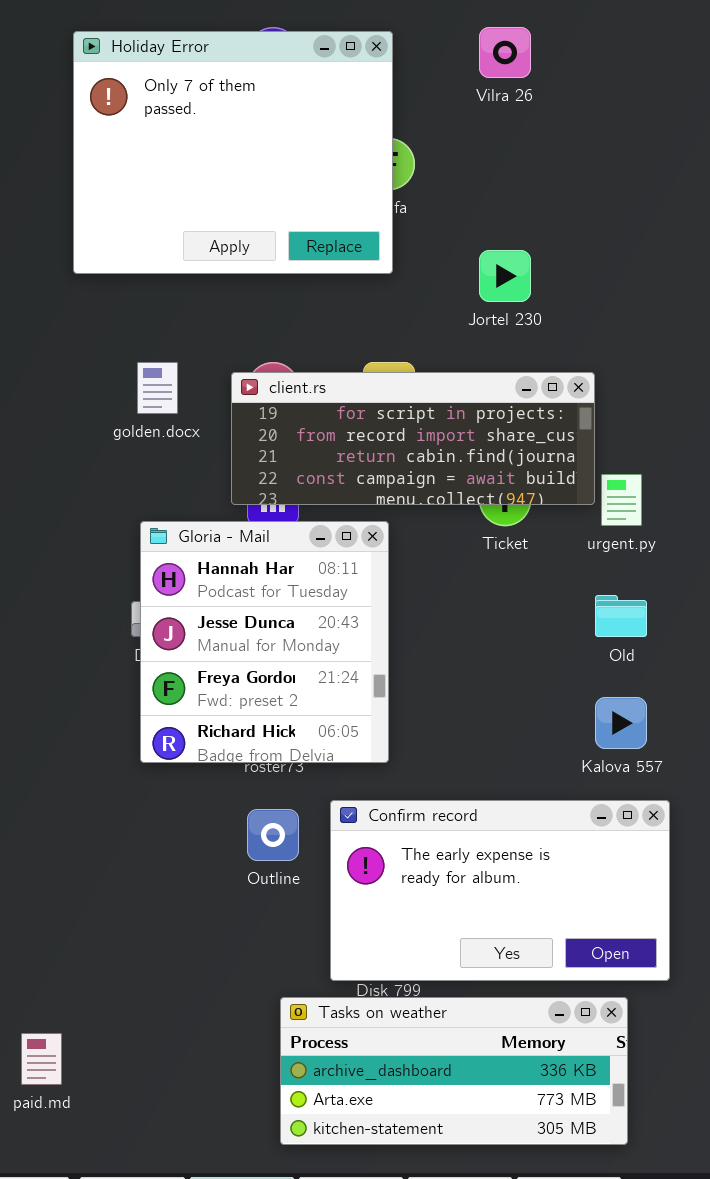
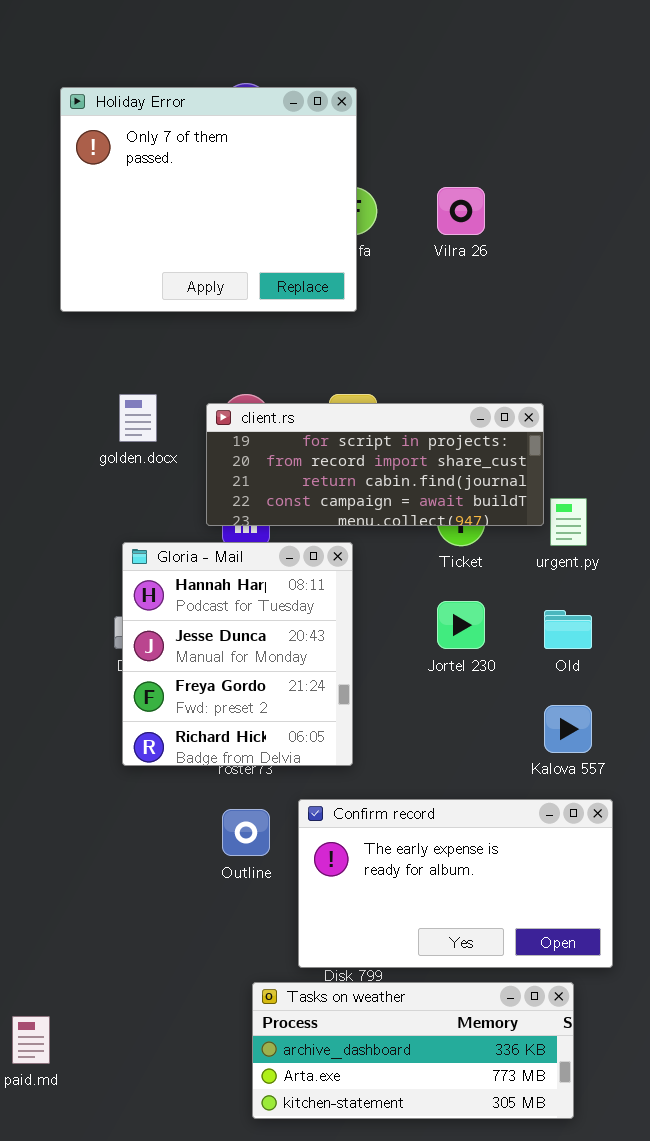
Vilra 26: [479,27,531,78] -> [437,187,485,235], moved
Jortel 230: [479,250,531,302] -> [437,601,485,649], moved

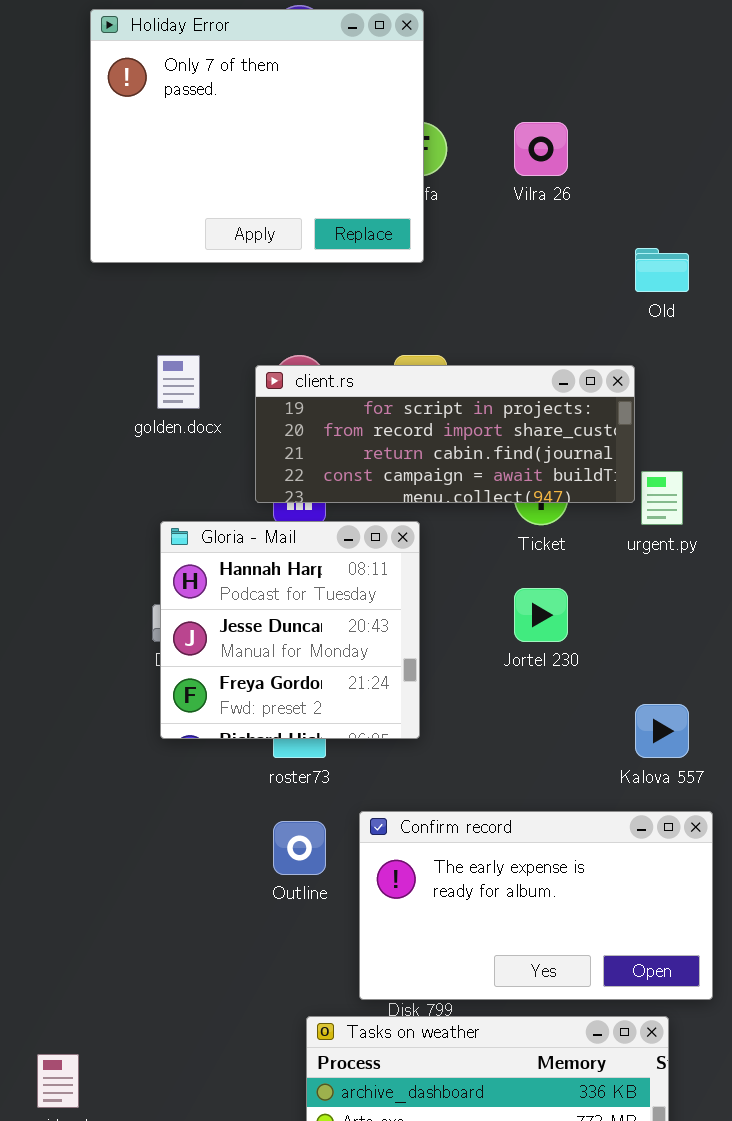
Gloria - Mail: [122,542,353,766] -> [160,521,420,739], resized
Old: [544,610,592,649] -> [635,248,689,292], moved

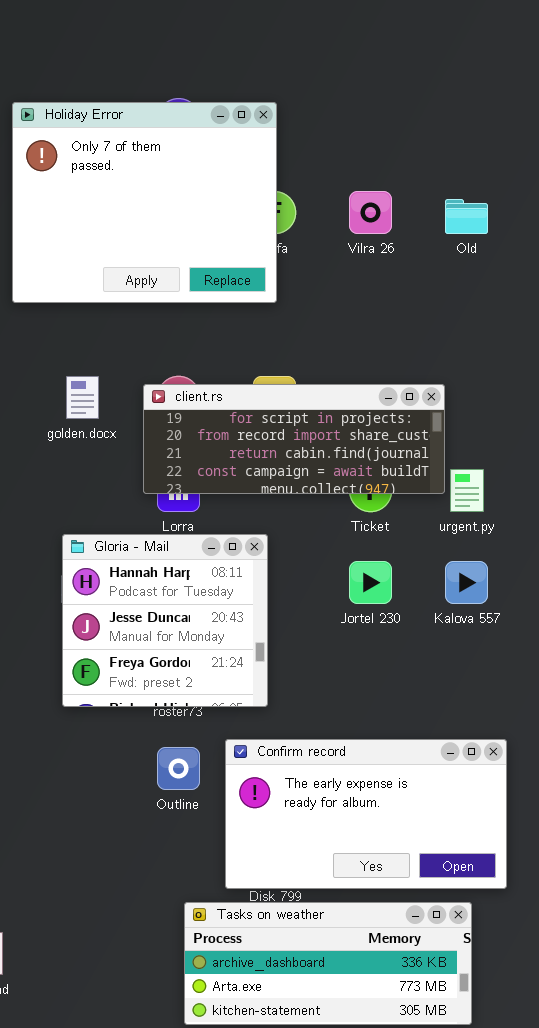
Old: [635,248,689,292] -> [445,199,488,234], moved
Gloria - Mail: [160,521,420,739] -> [62,534,268,707], moved
Kalova 557: [635,704,689,758] -> [445,561,488,604], moved

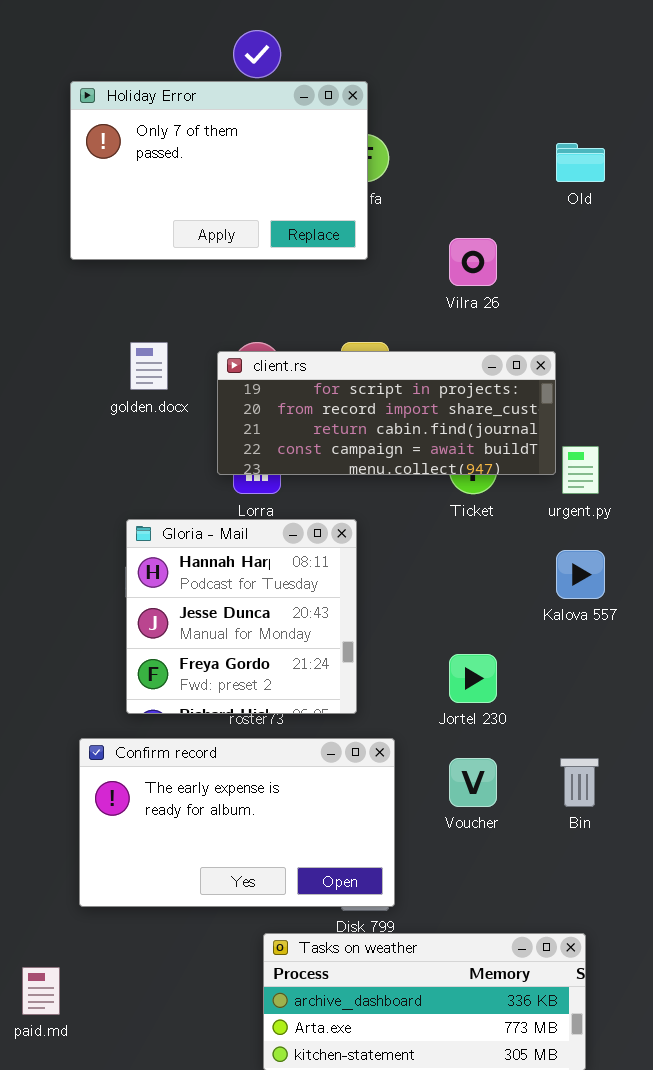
Holiday Error: [12,102,277,303] -> [70,81,368,260], resized
Vilra 26: [349,191,392,234] -> [449,238,497,286], moved
Jortel 230: [349,561,392,604] -> [449,654,497,703], moved
Confirm record: [225,739,507,889] -> [79,738,395,907], moved

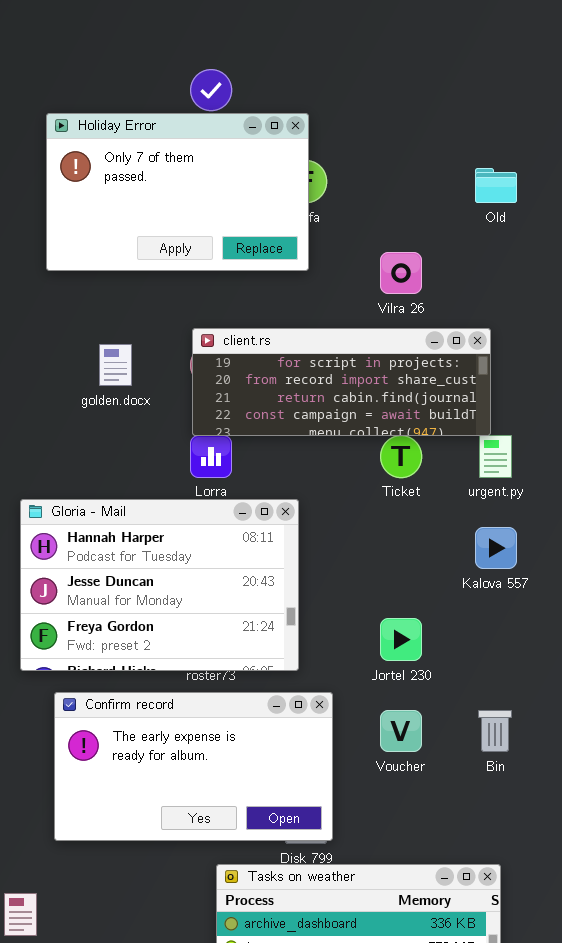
client.rs: [217,351,556,475] -> [192,328,491,436], moved
Gloria - Mail: [126,519,357,714] -> [20,499,299,671], resized

